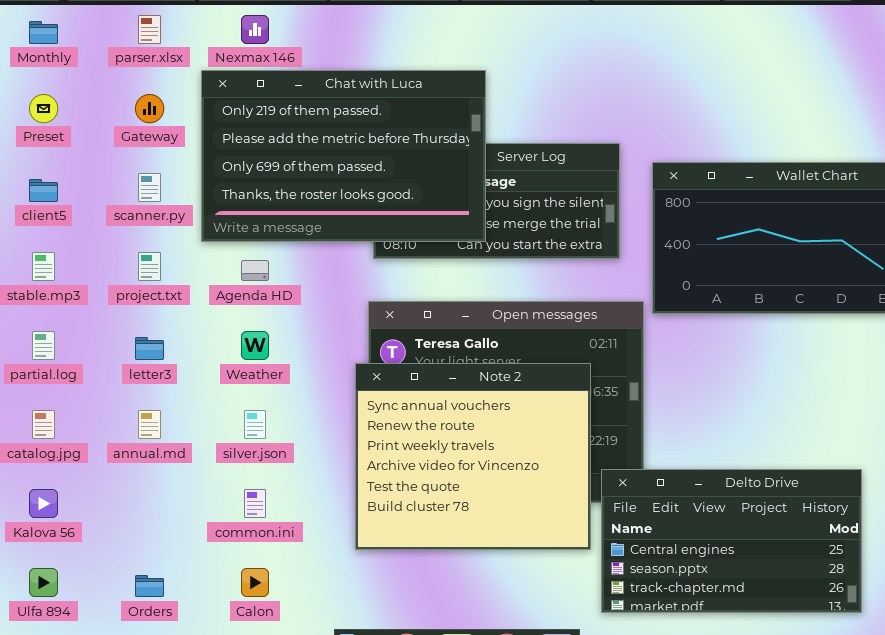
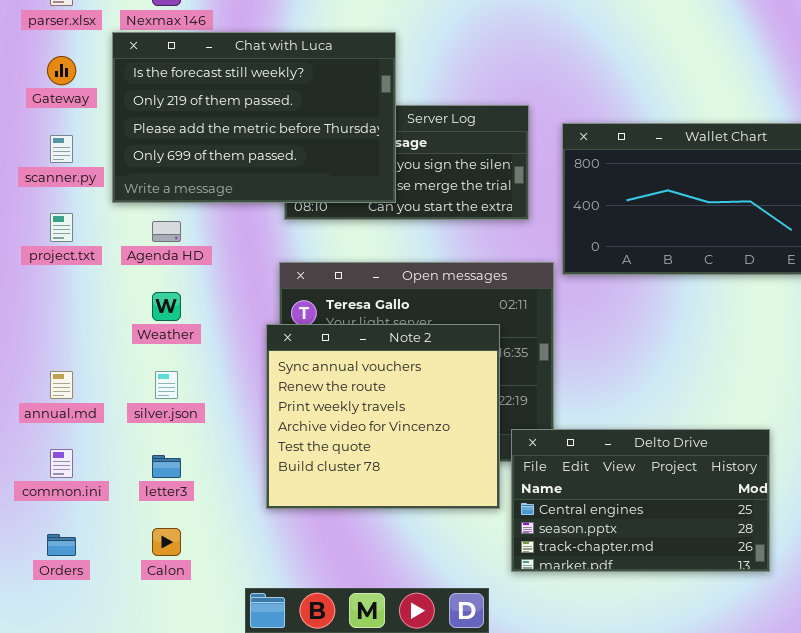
Chat with Luca: [201,70,486,242] -> [112,32,396,203], scrolled up 1 row
letter3: [135,337,164,360] -> [152,455,181,478], moved
common.ini: [244,489,266,518] -> [50,449,73,478], moved

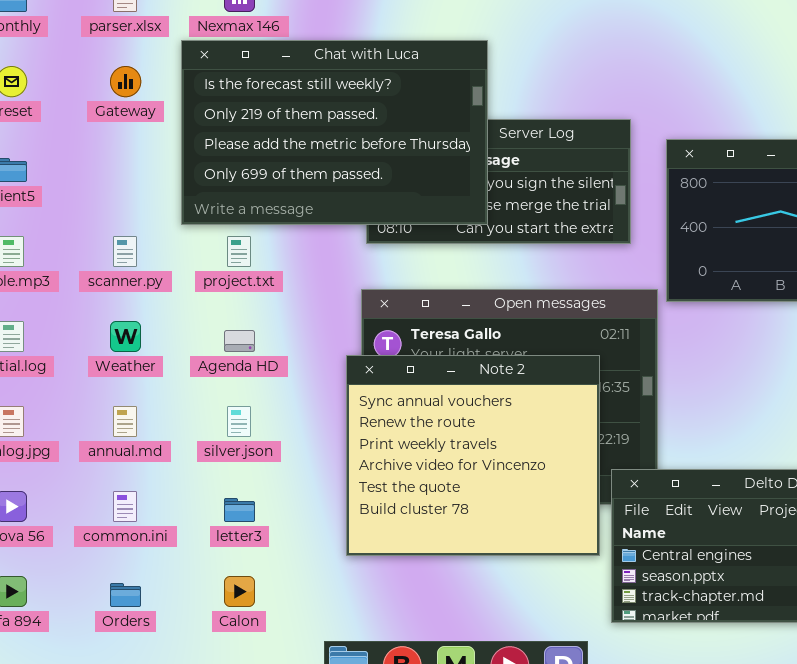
scanner.py: [50,135,73,163] -> [113,236,137,267], moved
project.txt: [50,213,73,242] -> [227,236,251,267], moved
Agenda HD: [152,221,181,242] -> [224,330,255,352], moved
Weather: [152,292,181,321] -> [110,321,141,352], moved

